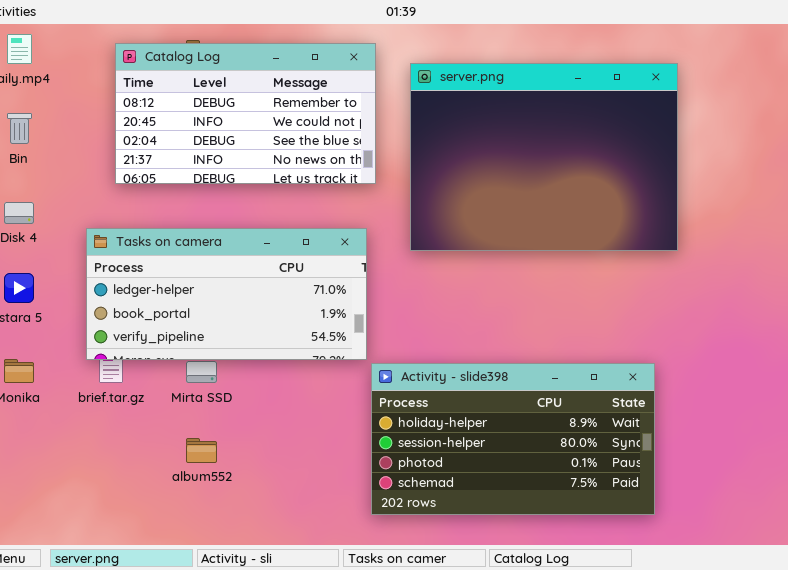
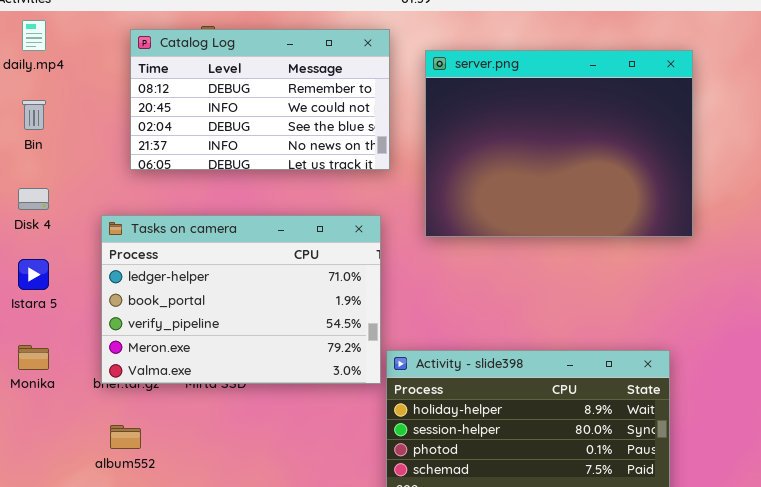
Tasks on camera: [86,228,367,360] -> [101,215,381,384], resized
album552: [186,438,217,463] -> [110,425,141,449], moved

